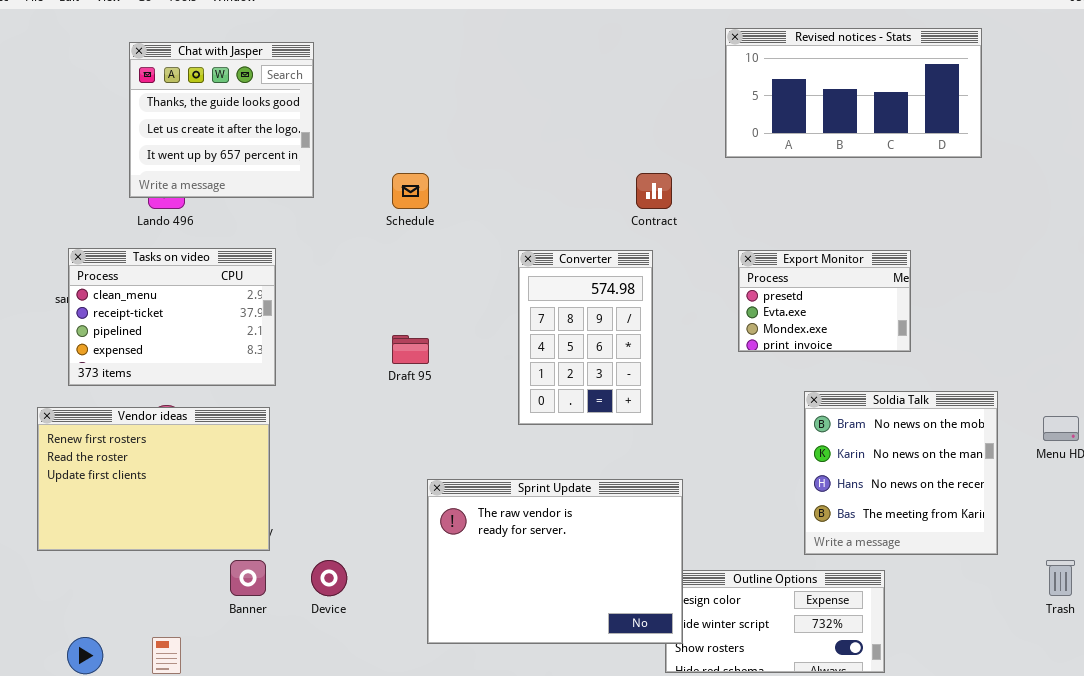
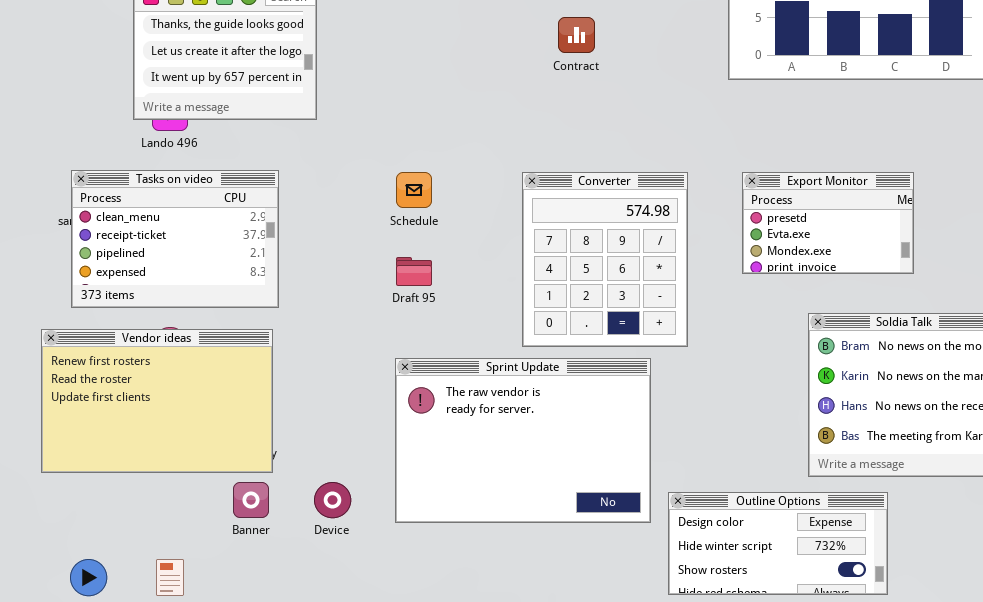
Schedule: [392,173,429,209] -> [396,172,432,208], moved
Contract: [636,173,672,209] -> [558,17,595,53], moved
Converter: [518,250,653,425] -> [522,172,688,347], resized
Sprint Update: [427,479,683,644] -> [395,358,651,523], moved

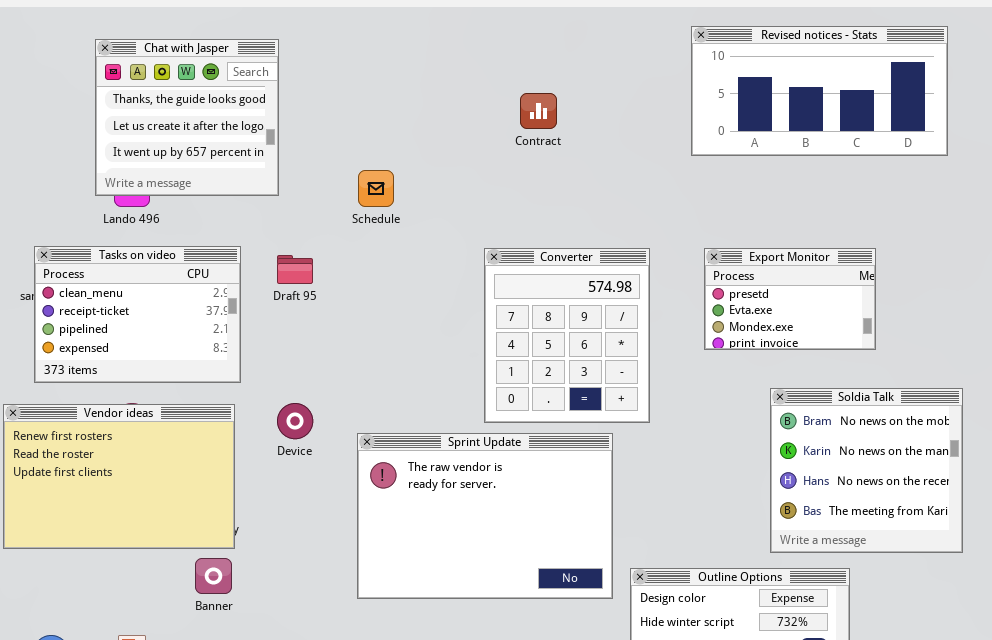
Schedule: [396,172,432,208] -> [358,170,394,207], moved
Draft 95: [396,257,432,286] -> [277,255,313,284], moved
Device: [314,482,351,518] -> [277,403,313,439], moved

